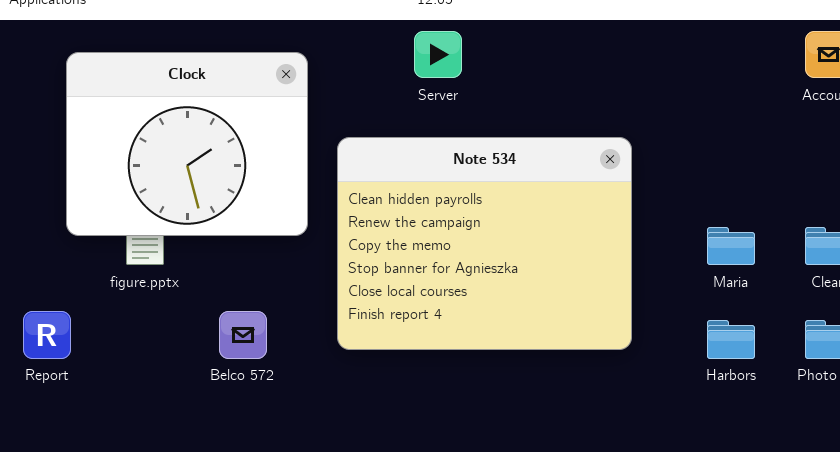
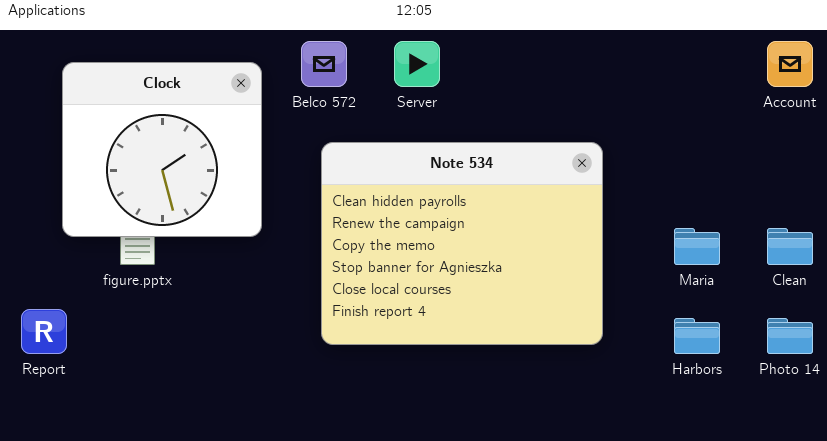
Clock: [66,52,308,236] -> [62,62,262,237], resized
Belco 572: [219,311,267,359] -> [301,41,347,87], moved

